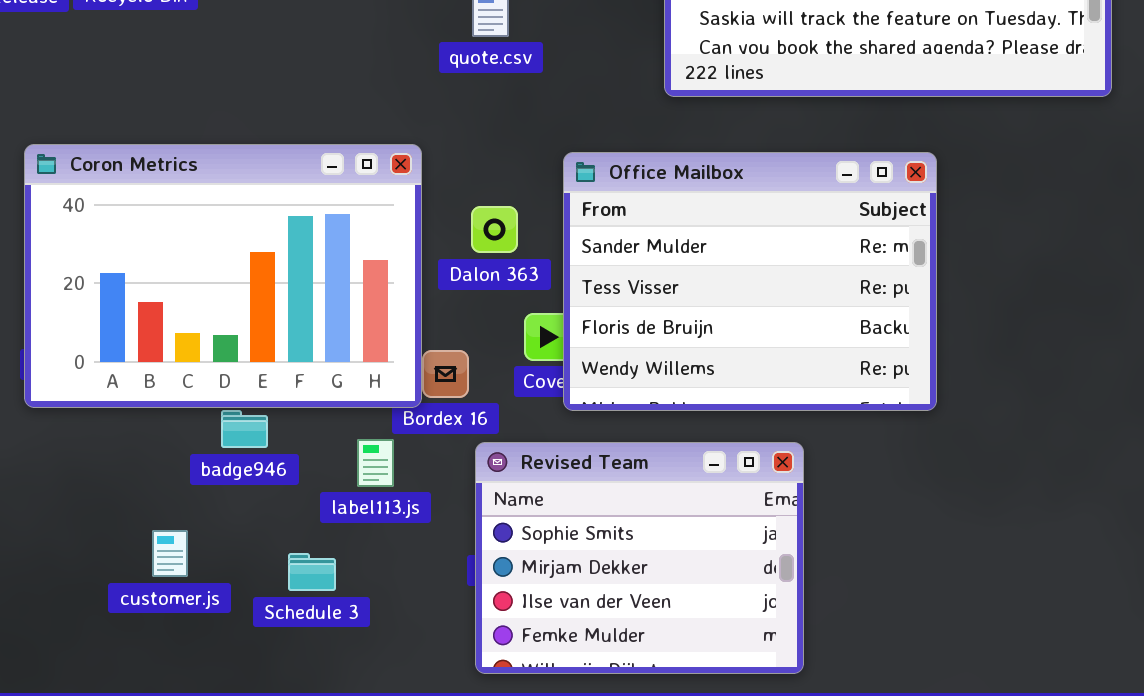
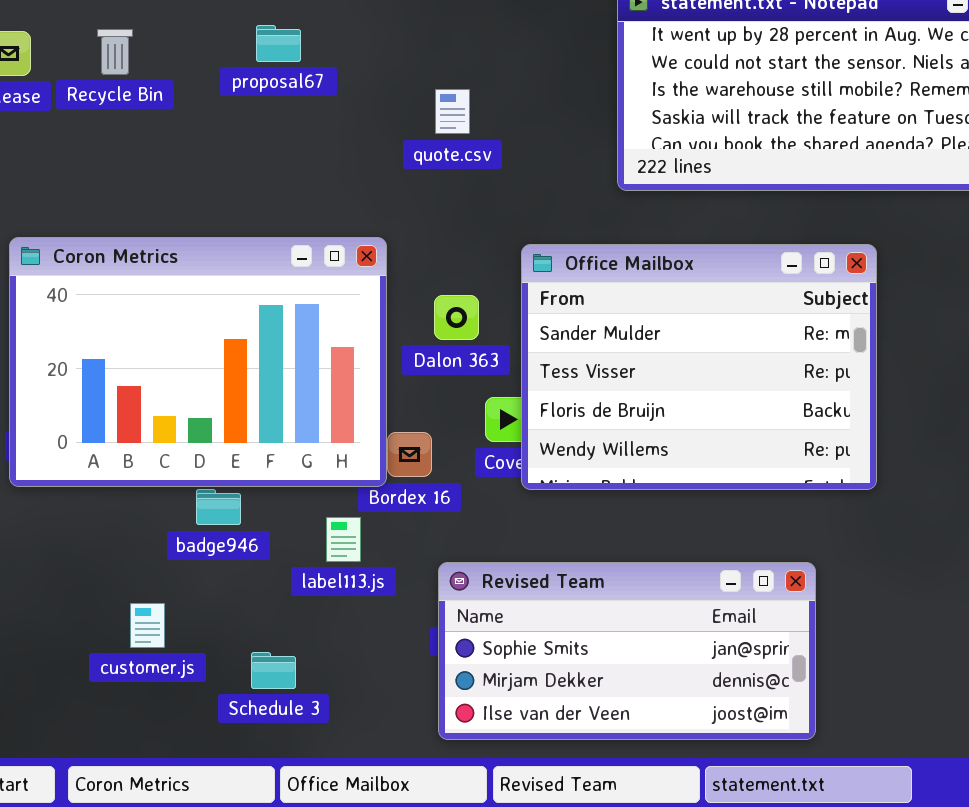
Revised Team: [475,442,804,674] -> [438,562,816,740], resized
Schedule 3: [288,553,336,591] -> [251,652,296,689], moved

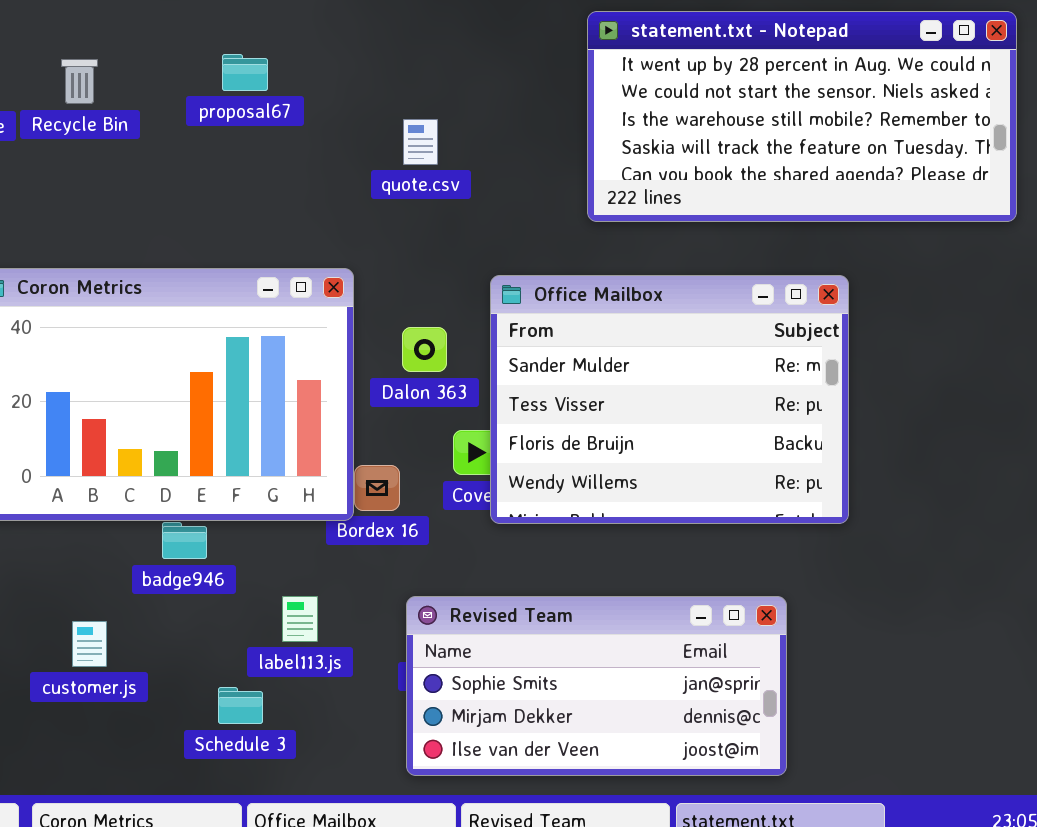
label113.js: [326,517,361,562] -> [282,596,318,642], moved
customer.js: [130,603,165,648] -> [72,621,107,667], moved

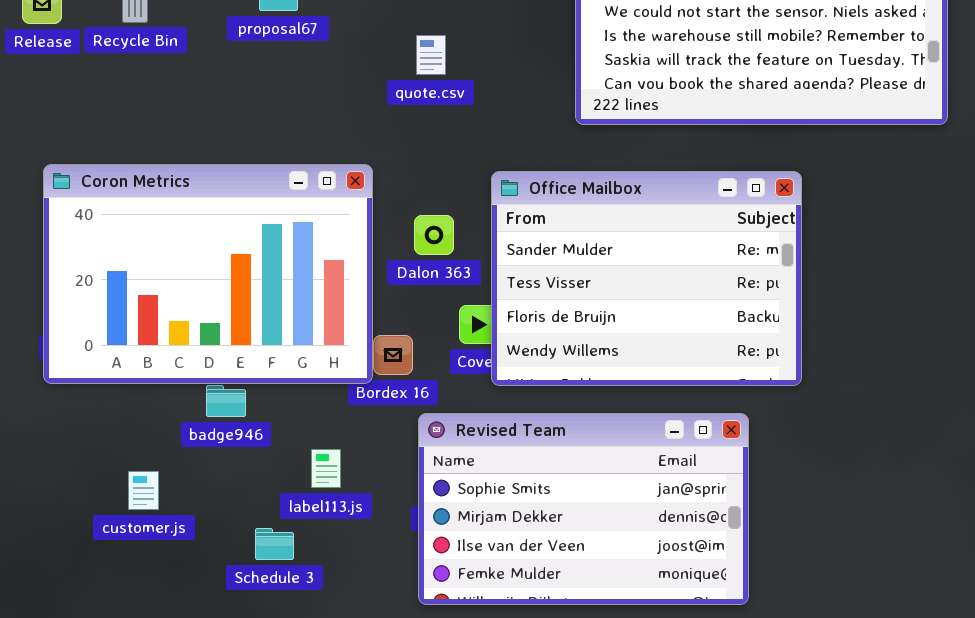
Revised Team: [406,596,787,776] -> [418,413,749,605], resized

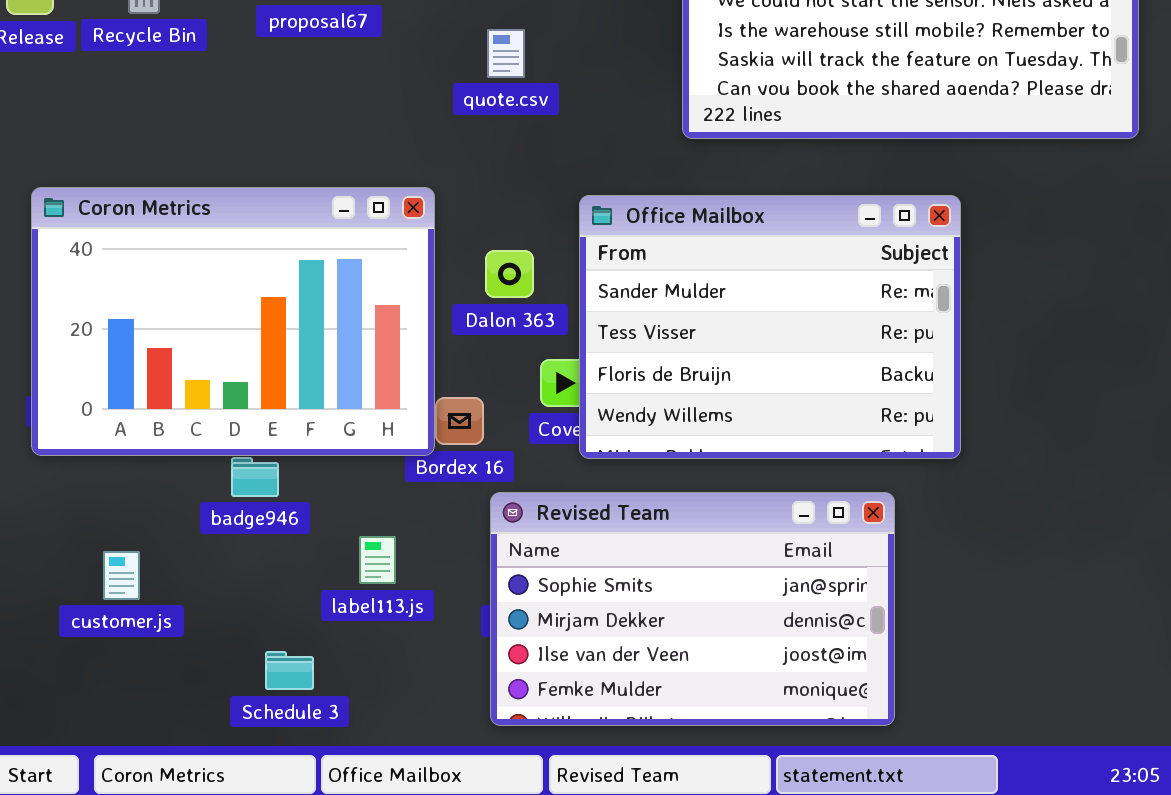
customer.js: [128,471,159,510] -> [103,551,140,600], moved
Schedule 3: [255,528,294,560] -> [265,651,314,690], moved

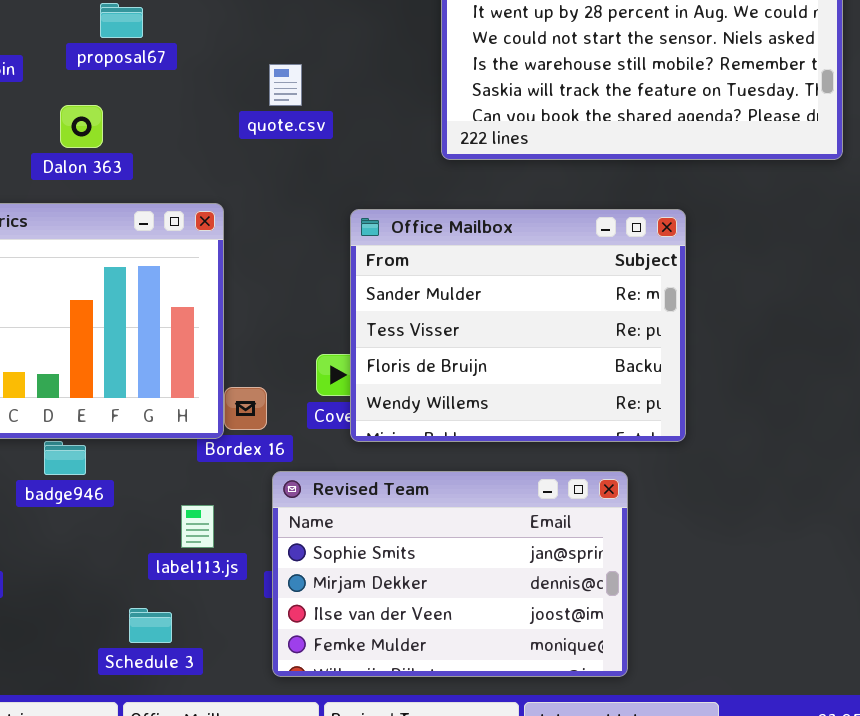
Dalon 363: [485,250,534,298] -> [60,105,103,148], moved
label113.js: [359,536,396,584] -> [181,505,214,548], moved
Schedule 3: [265,651,314,690] -> [129,608,172,643], moved

